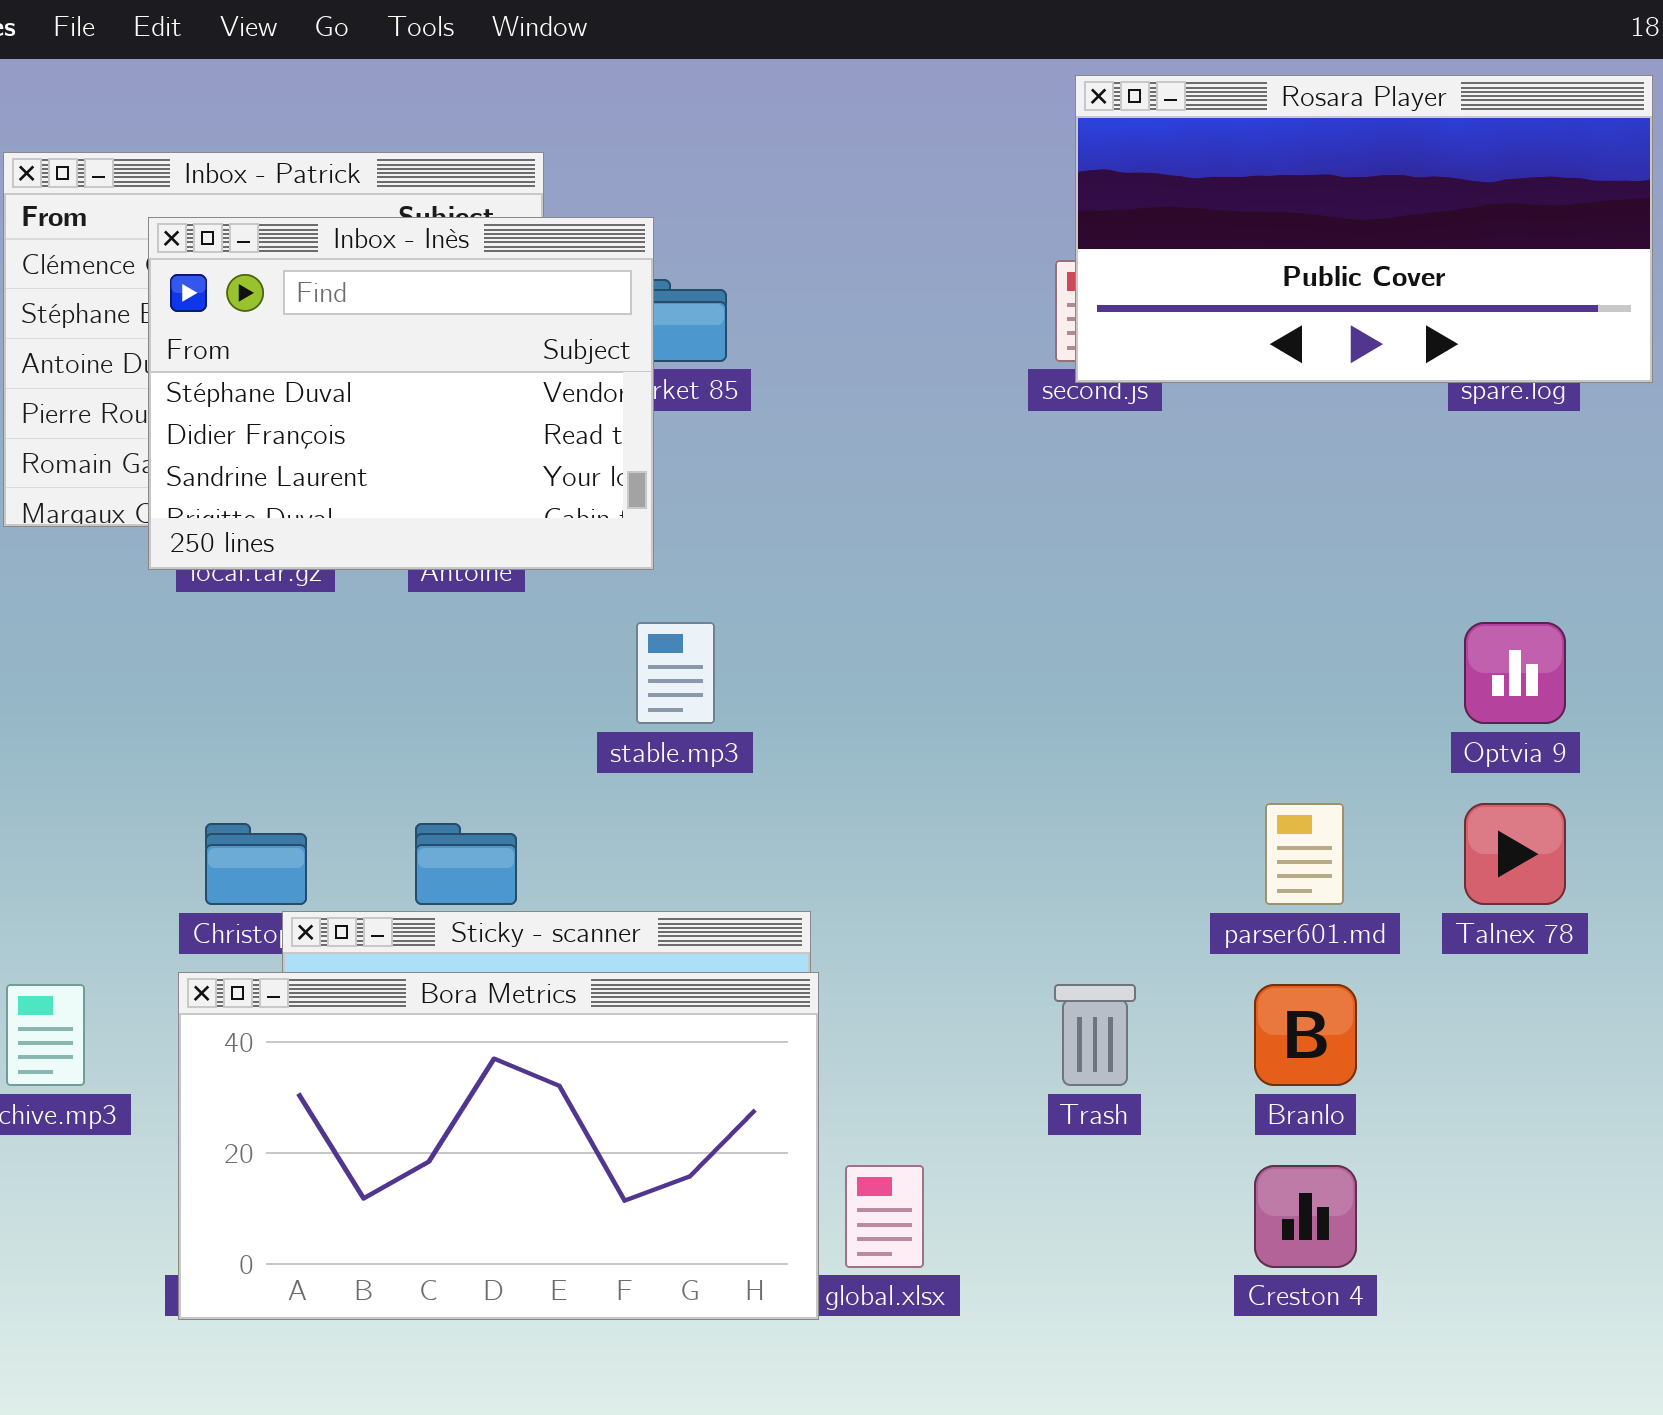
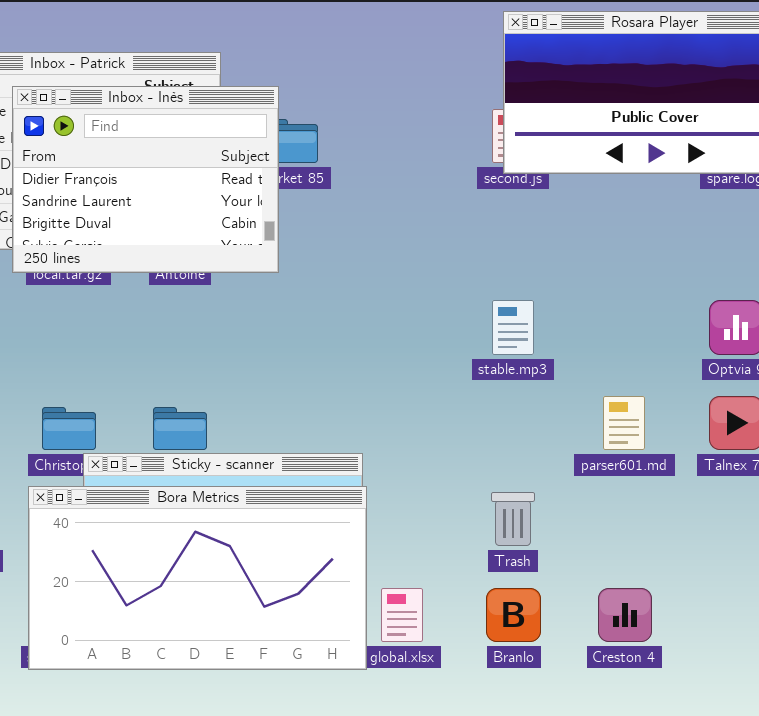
Inbox - Inès: [148,217,654,570] -> [12,86,279,273], scrolled down 1 row
stable.mp3: [636,622,715,724] -> [492,300,534,355], moved
Branlo: [1254,984,1357,1086] -> [486,588,541,642], moved

